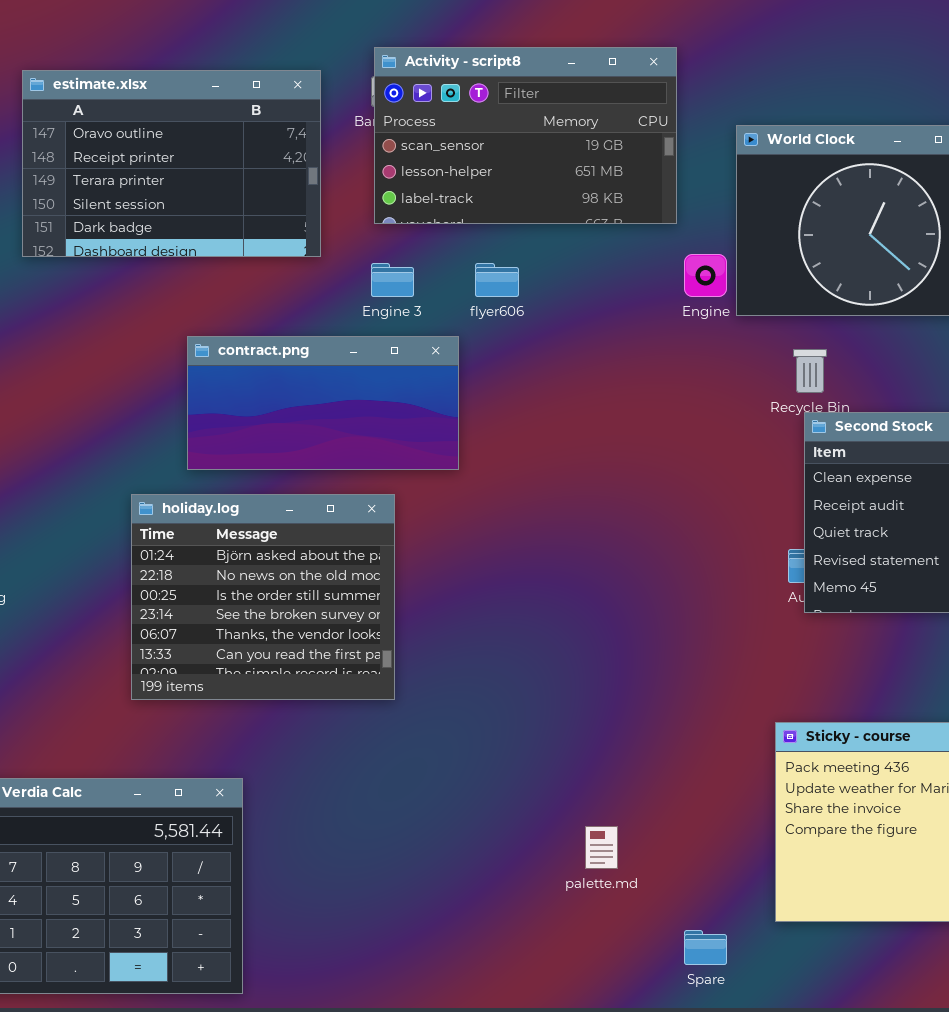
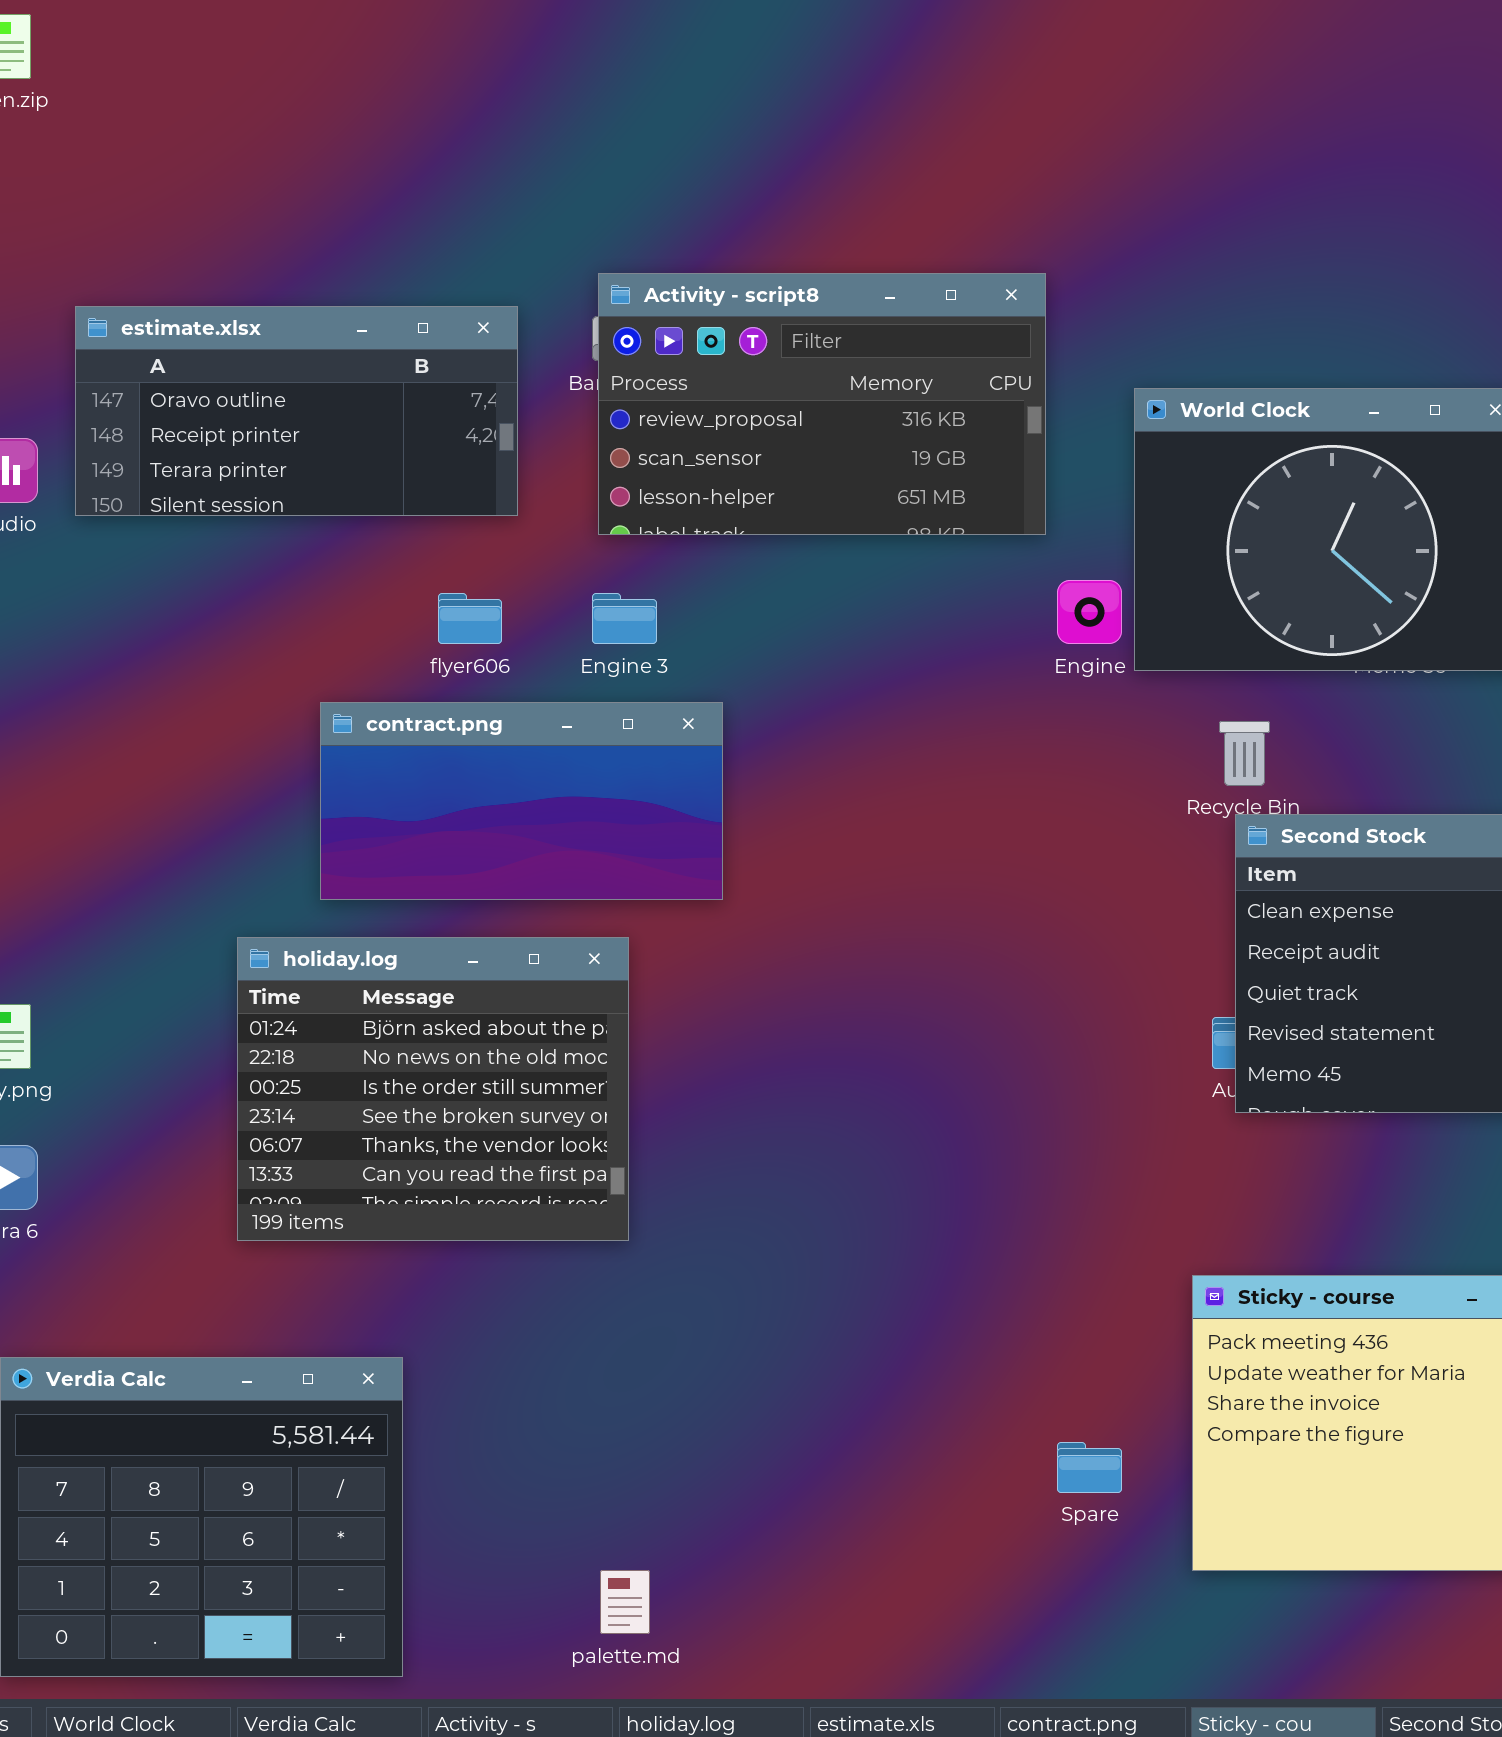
Activity - script8: [374,47,677,224] -> [598,273,1046,535], scrolled up 1 row
estimate.xlsx: [22,70,321,257] -> [75,306,518,516], resized
flyer606: [475,263,519,297] -> [438,593,502,644], moved
palette.md: [585,826,618,869] -> [600,1570,650,1634], moved
Spare: [684,930,727,965] -> [1057,1442,1122,1493], moved

